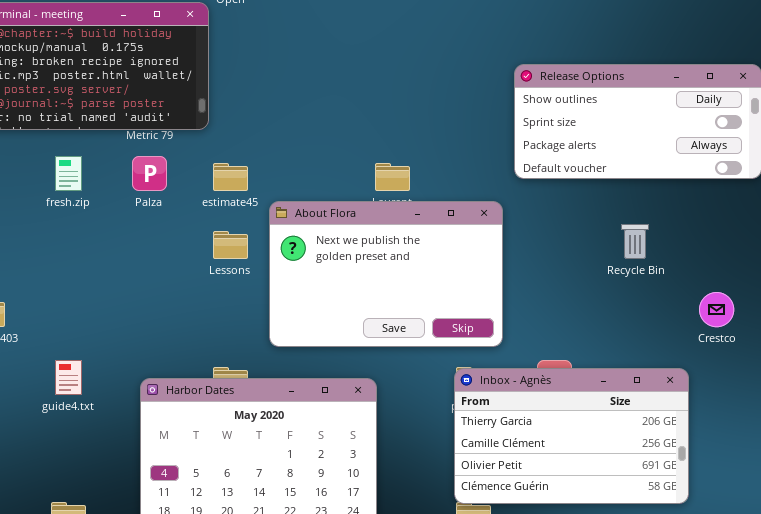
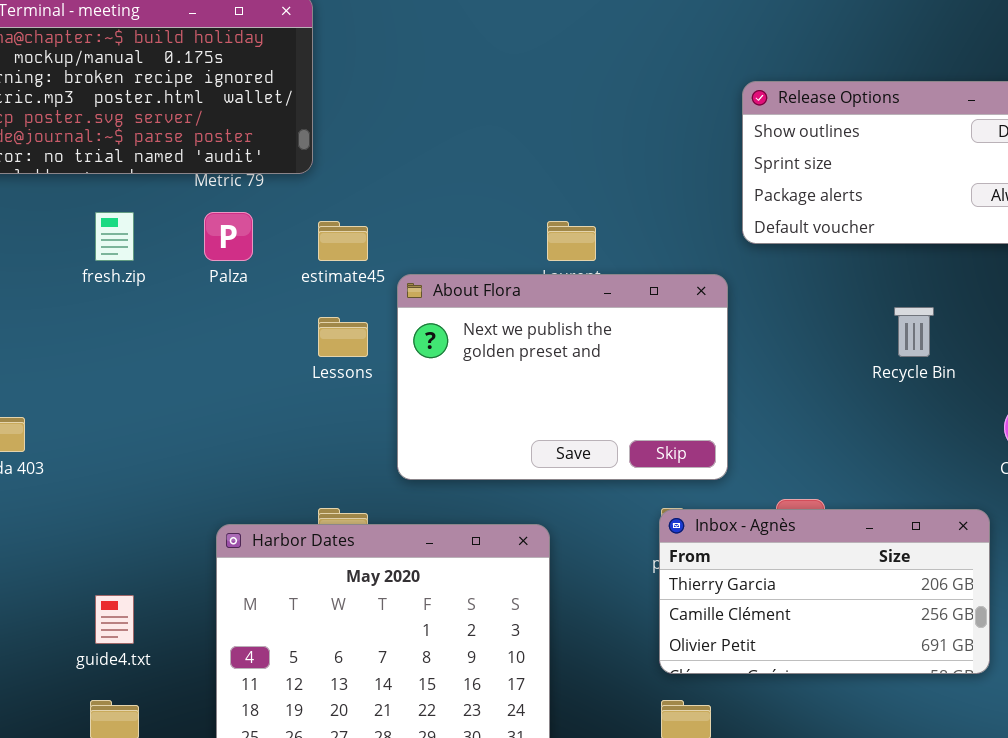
guide4.txt: [55,360,82,395] -> [95,595,134,644], moved
Inbox - Agnès: [454,368,689,504] -> [659,509,990,674], resized

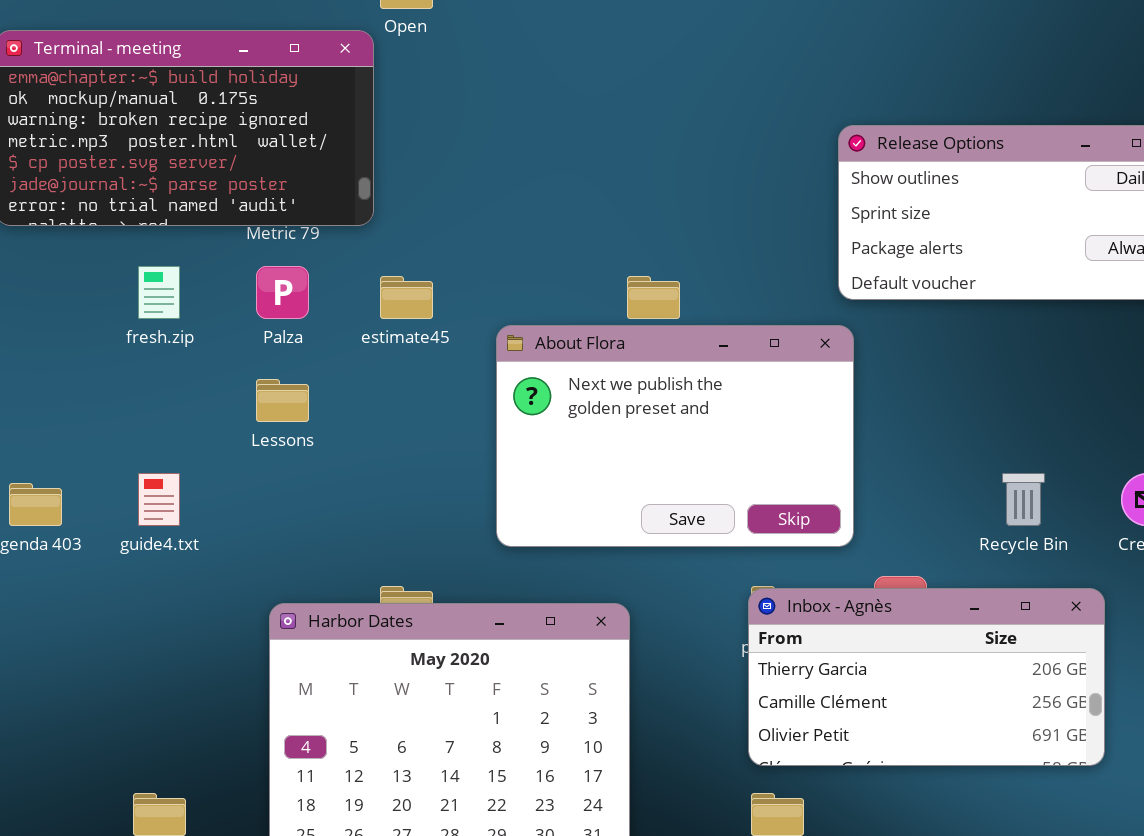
About Flora: [397,274,728,480] -> [496,325,854,547], moved
Recycle Bin: [894,307,934,357] -> [1002,473,1045,526], moved
Lessons: [318,317,368,357] -> [256,379,309,422], moved
guide4.txt: [95,595,134,644] -> [138,473,180,526], moved

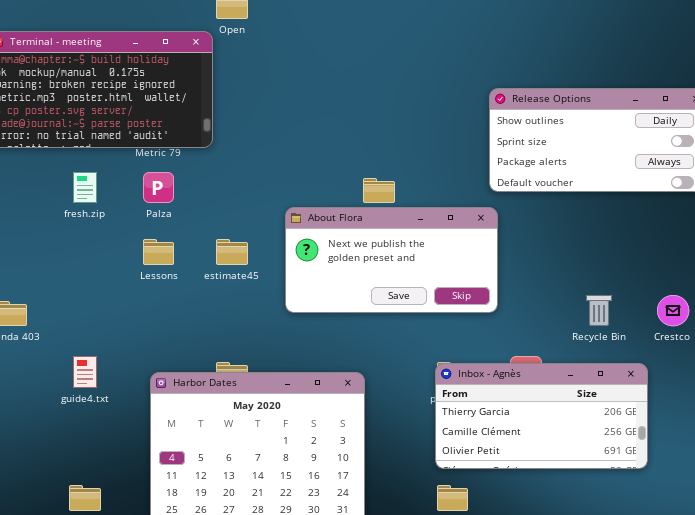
estimate45: [380,276,433,319] -> [216,239,248,265], moved
About Flora: [496,325,854,547] -> [285,207,498,313], resized
guide4.txt: [138,473,180,526] -> [73,356,97,388], moved

